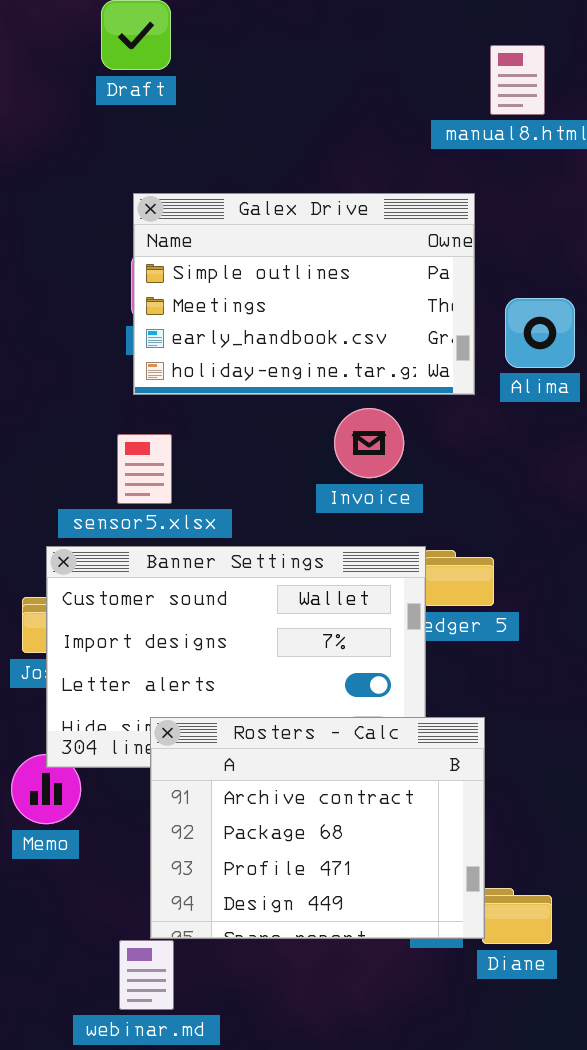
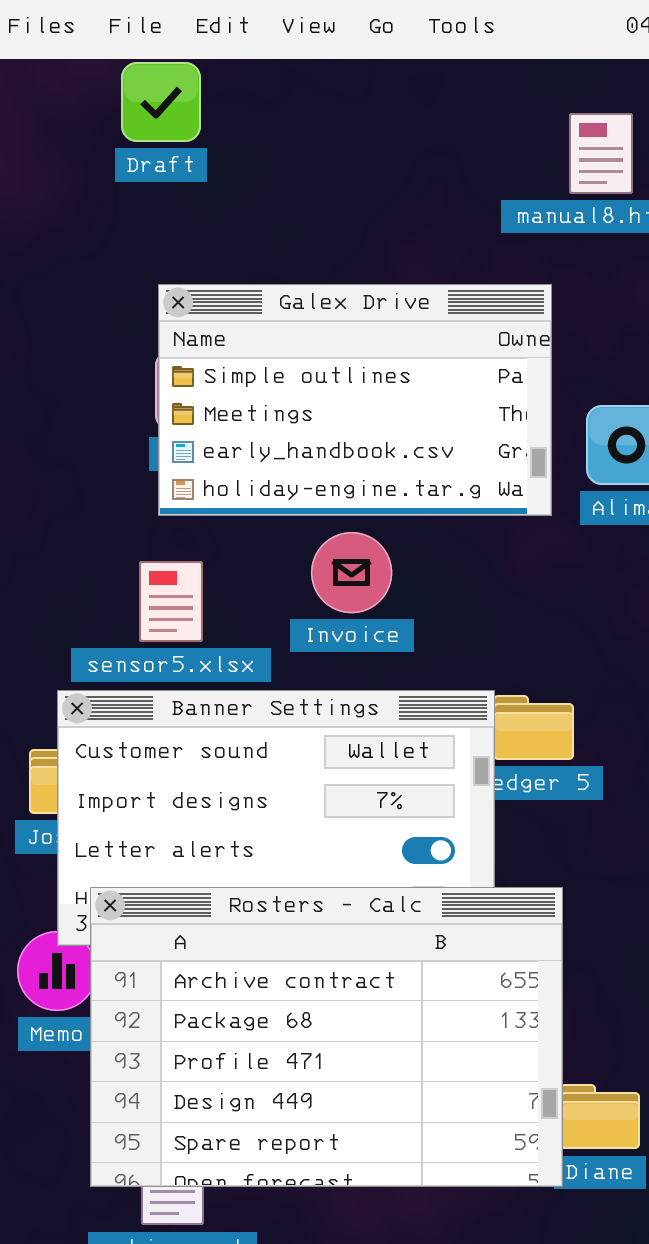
Invoice: [334,408,404,478] -> [311,532,392,613], moved
Rosters - Calc: [150,717,485,939] -> [90,887,563,1187], resized

